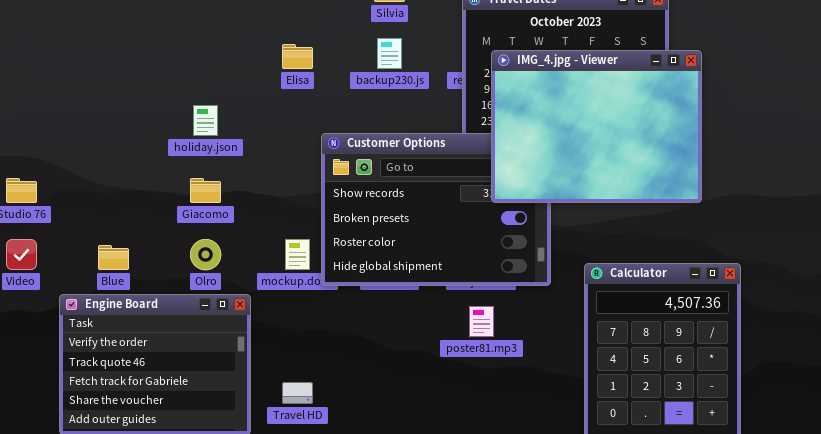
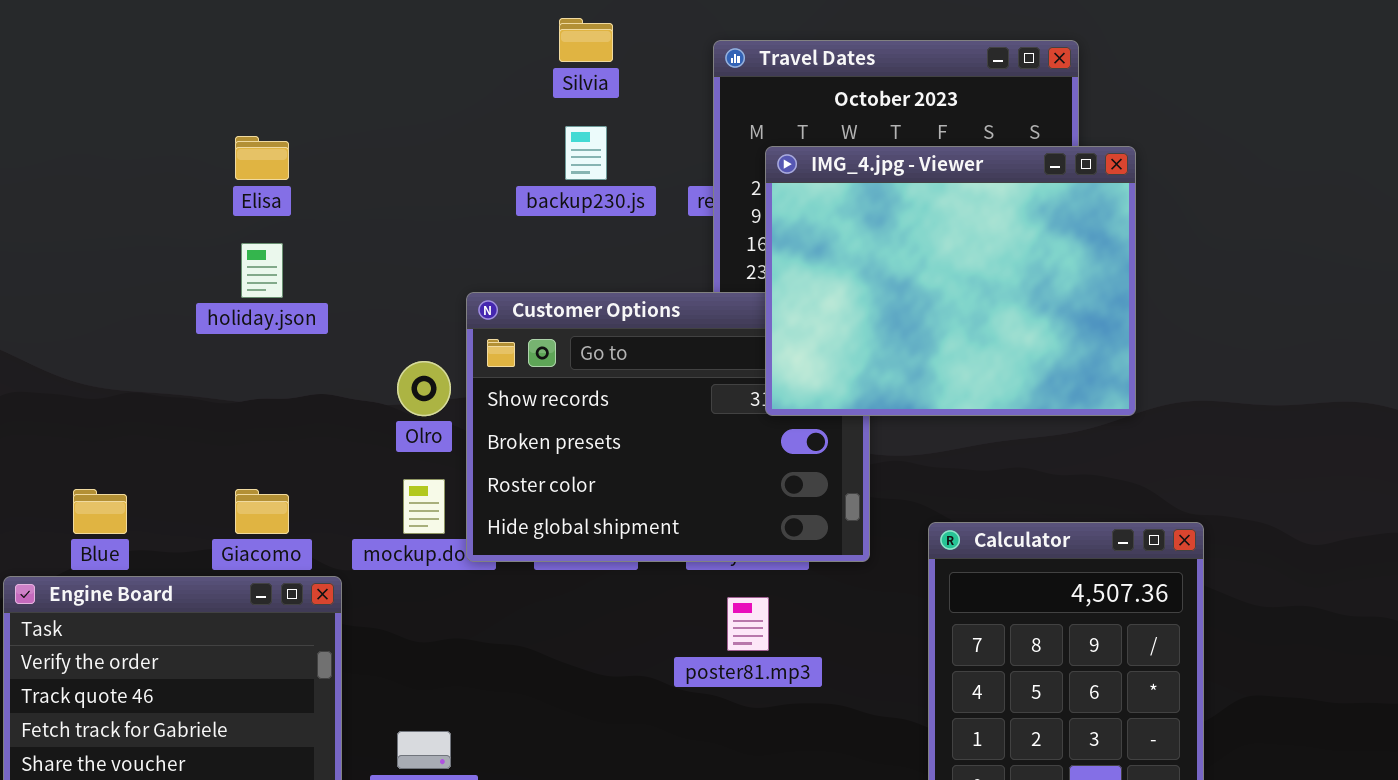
Elisa: [282,44,313,69] -> [235,136,289,180], moved
Giacomo: [190,178,221,203] -> [235,489,289,534], moved
Olro: [190,239,221,270] -> [397,361,451,416], moved

